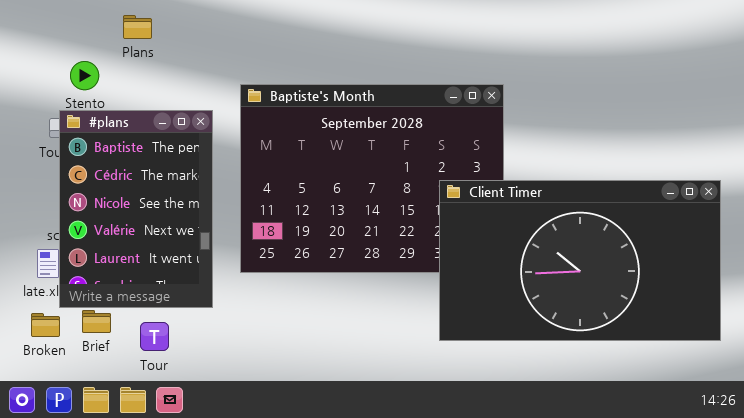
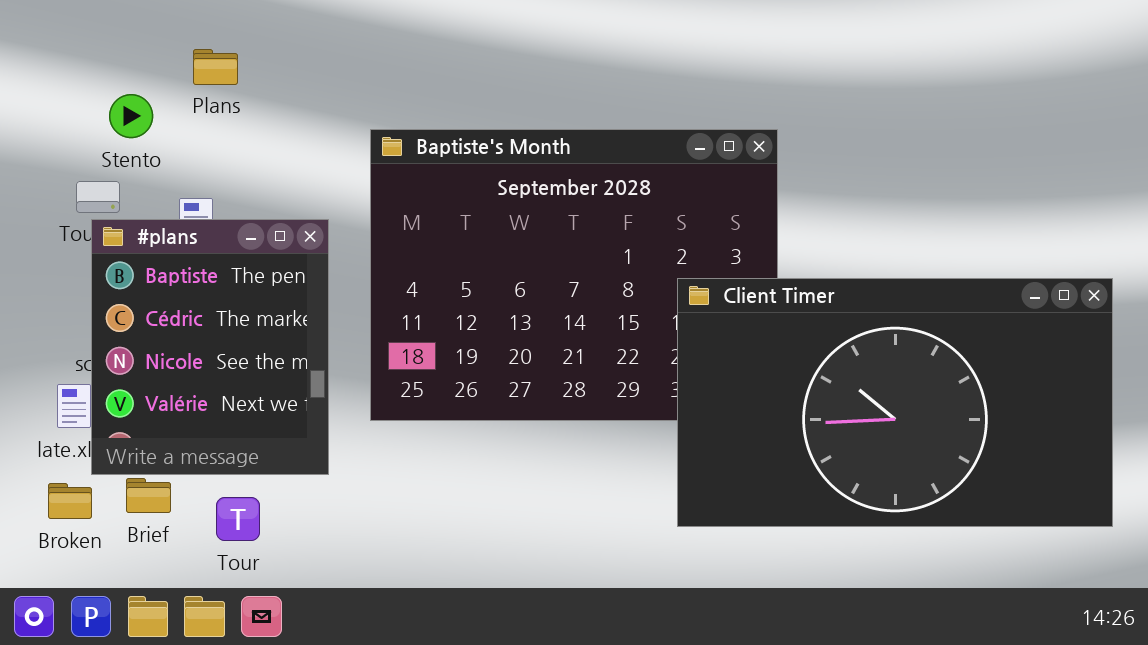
Plans: [123,15,152,39] -> [193,49,238,85], moved
#plans: [59,110,213,308] -> [91,219,329,475], resized

